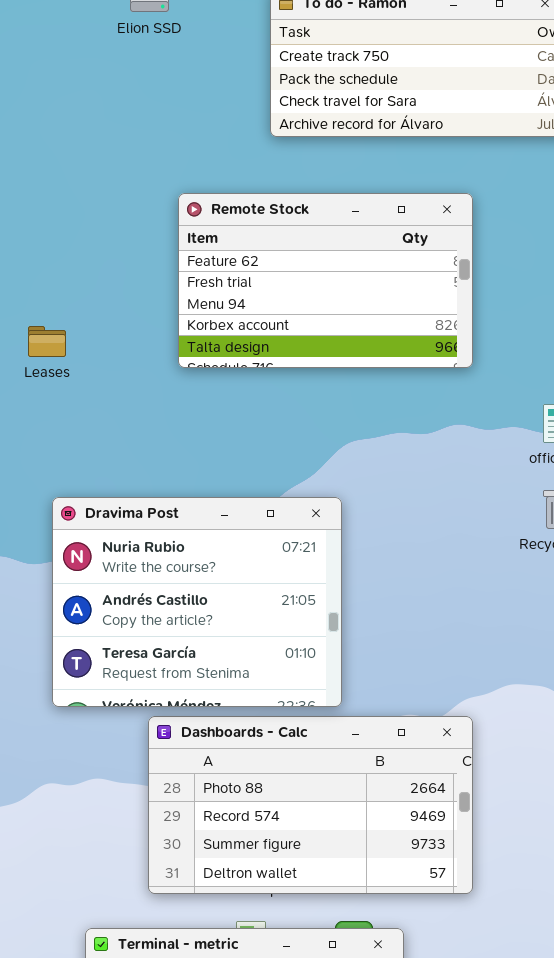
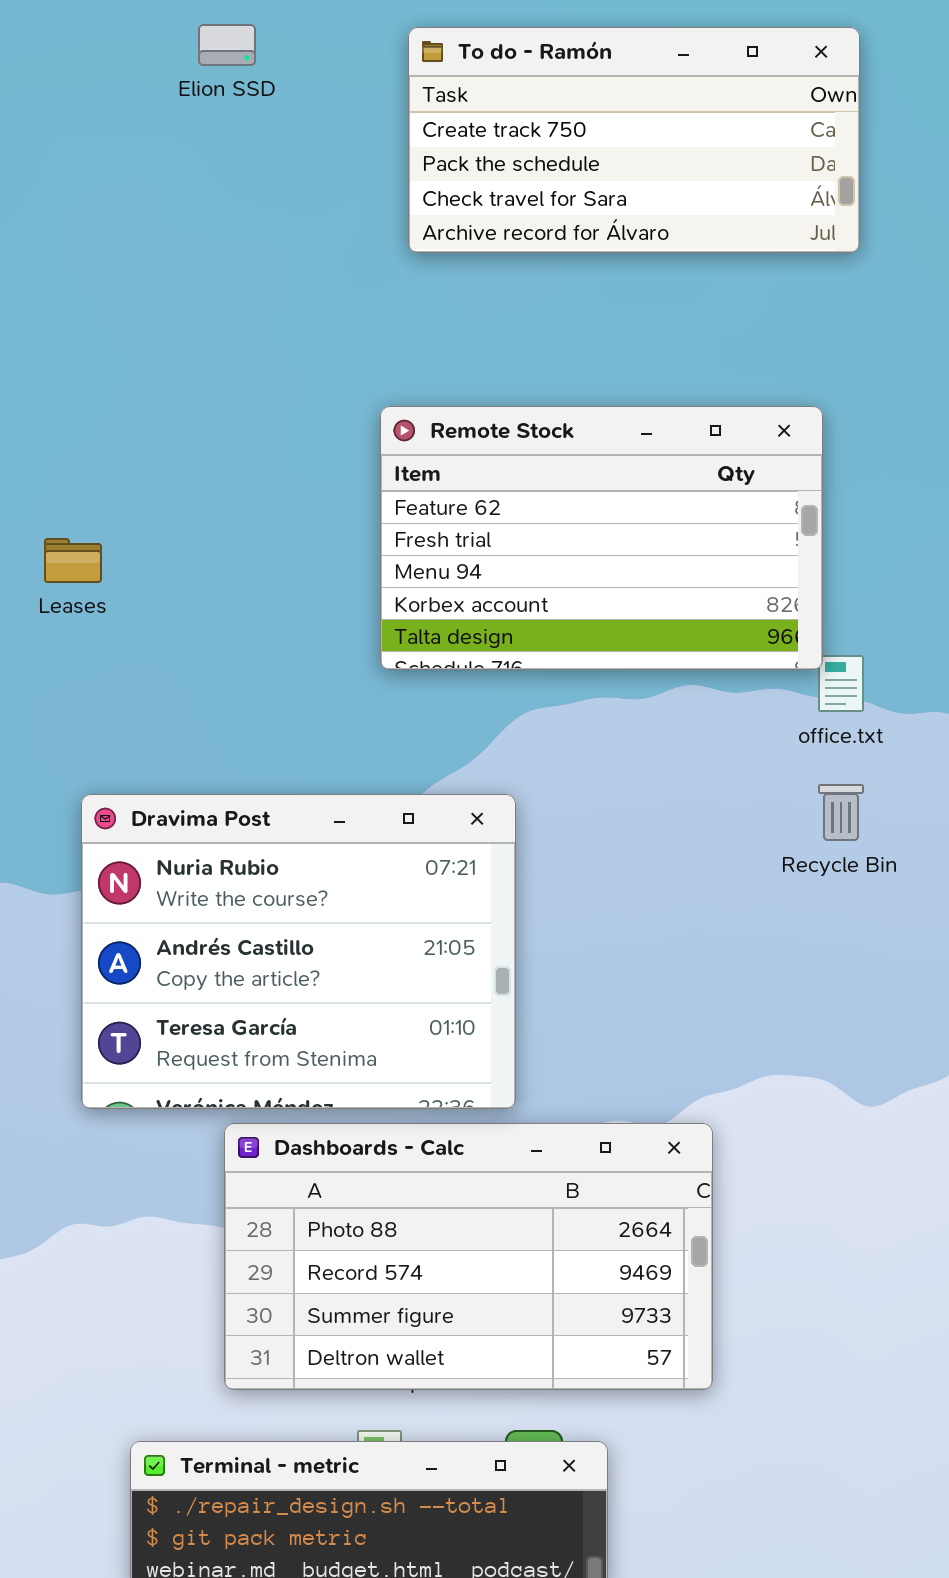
Remote Stock: [178,193,473,368] -> [380,406,823,670], moved

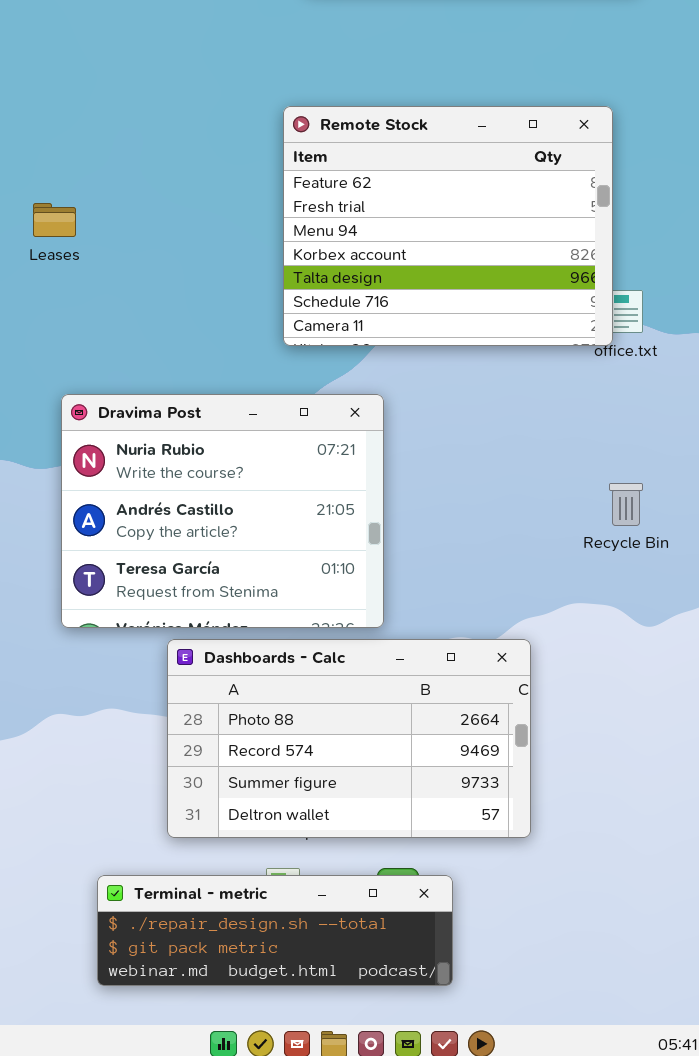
Remote Stock: [380,406,823,670] -> [283,106,613,346], resized
Recycle Bin: [818,784,864,841] -> [609,483,643,526], moved

